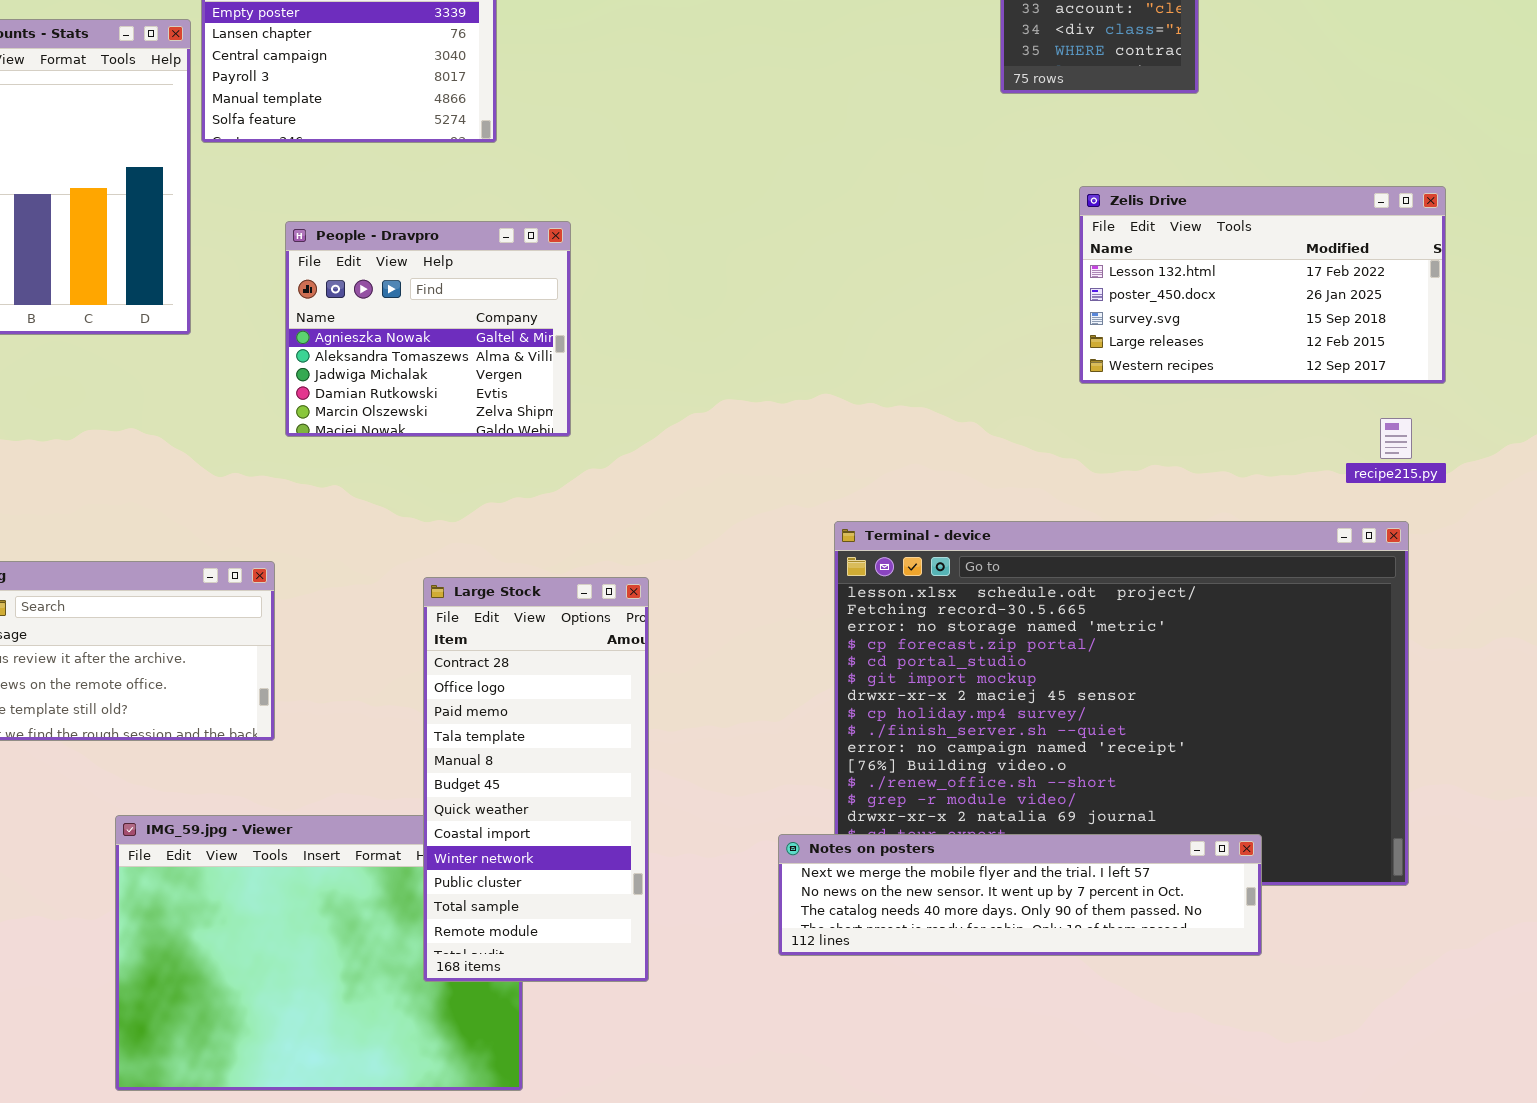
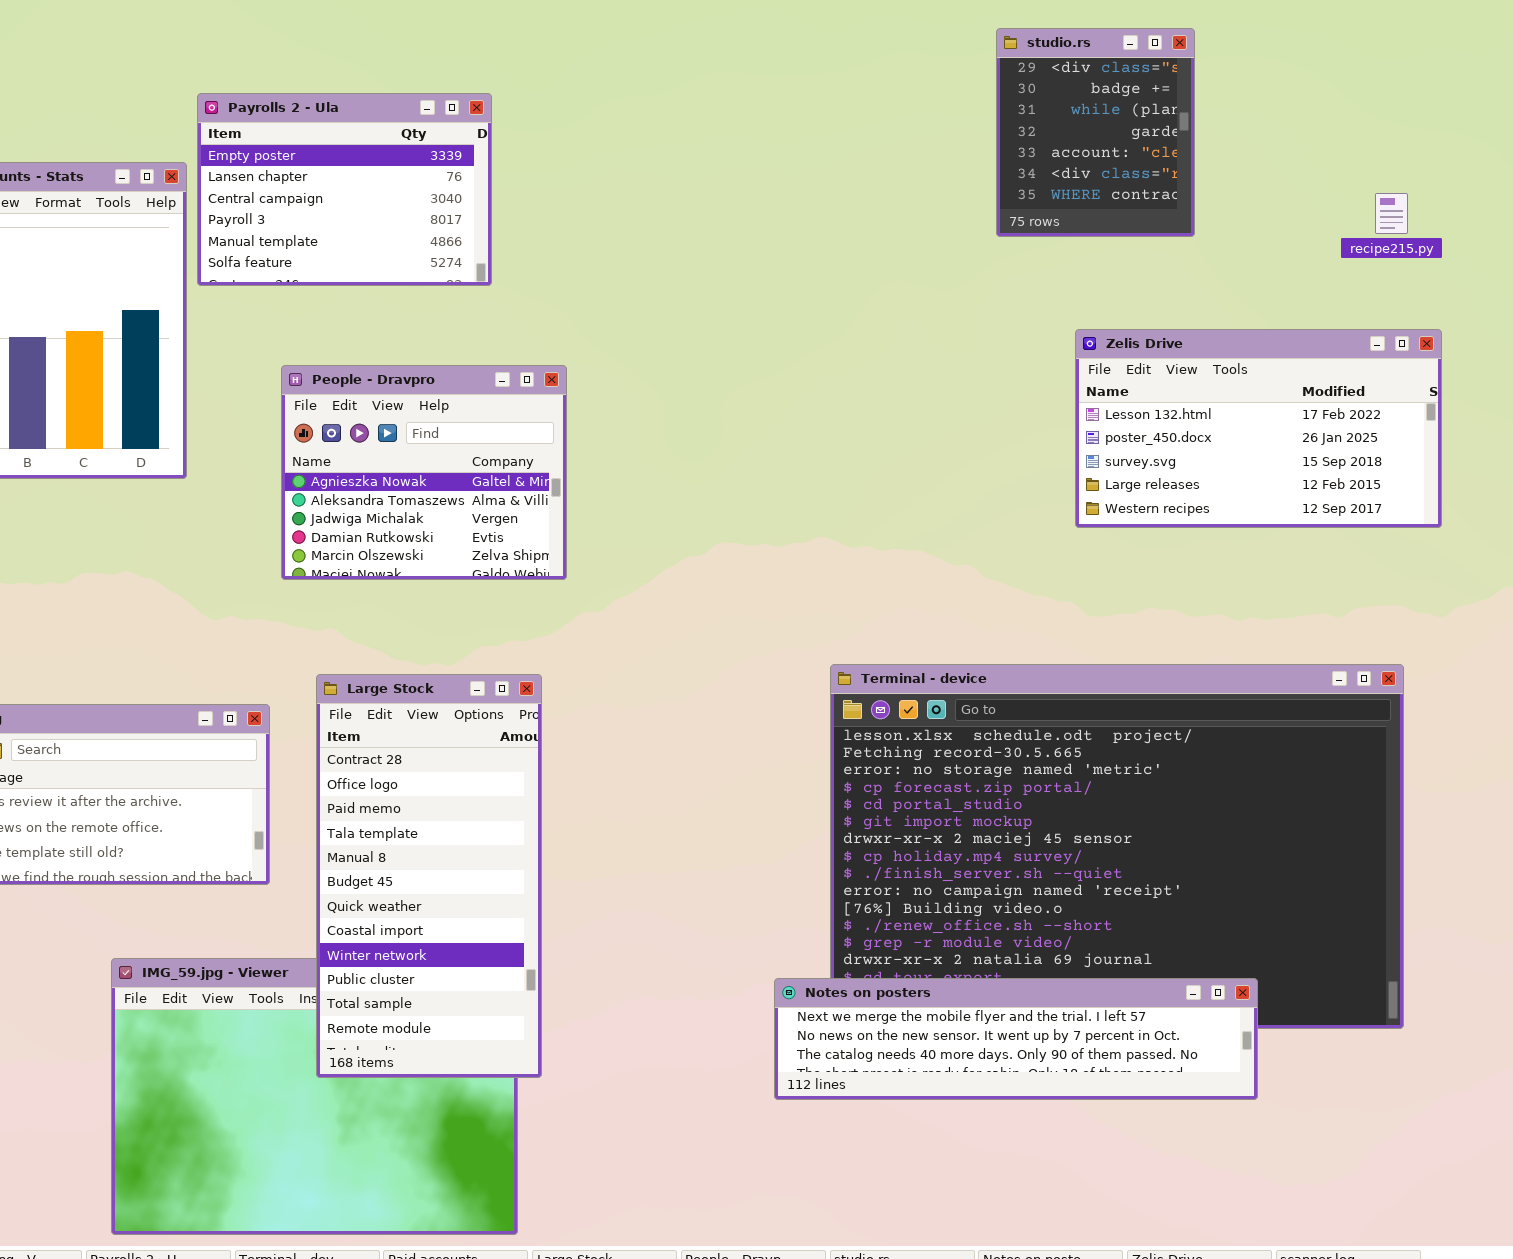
recipe215.py: [1380,418,1412,459] -> [1375,193,1408,234], moved
Large Stock: [423,577,649,982] -> [316,674,542,1078], moved

